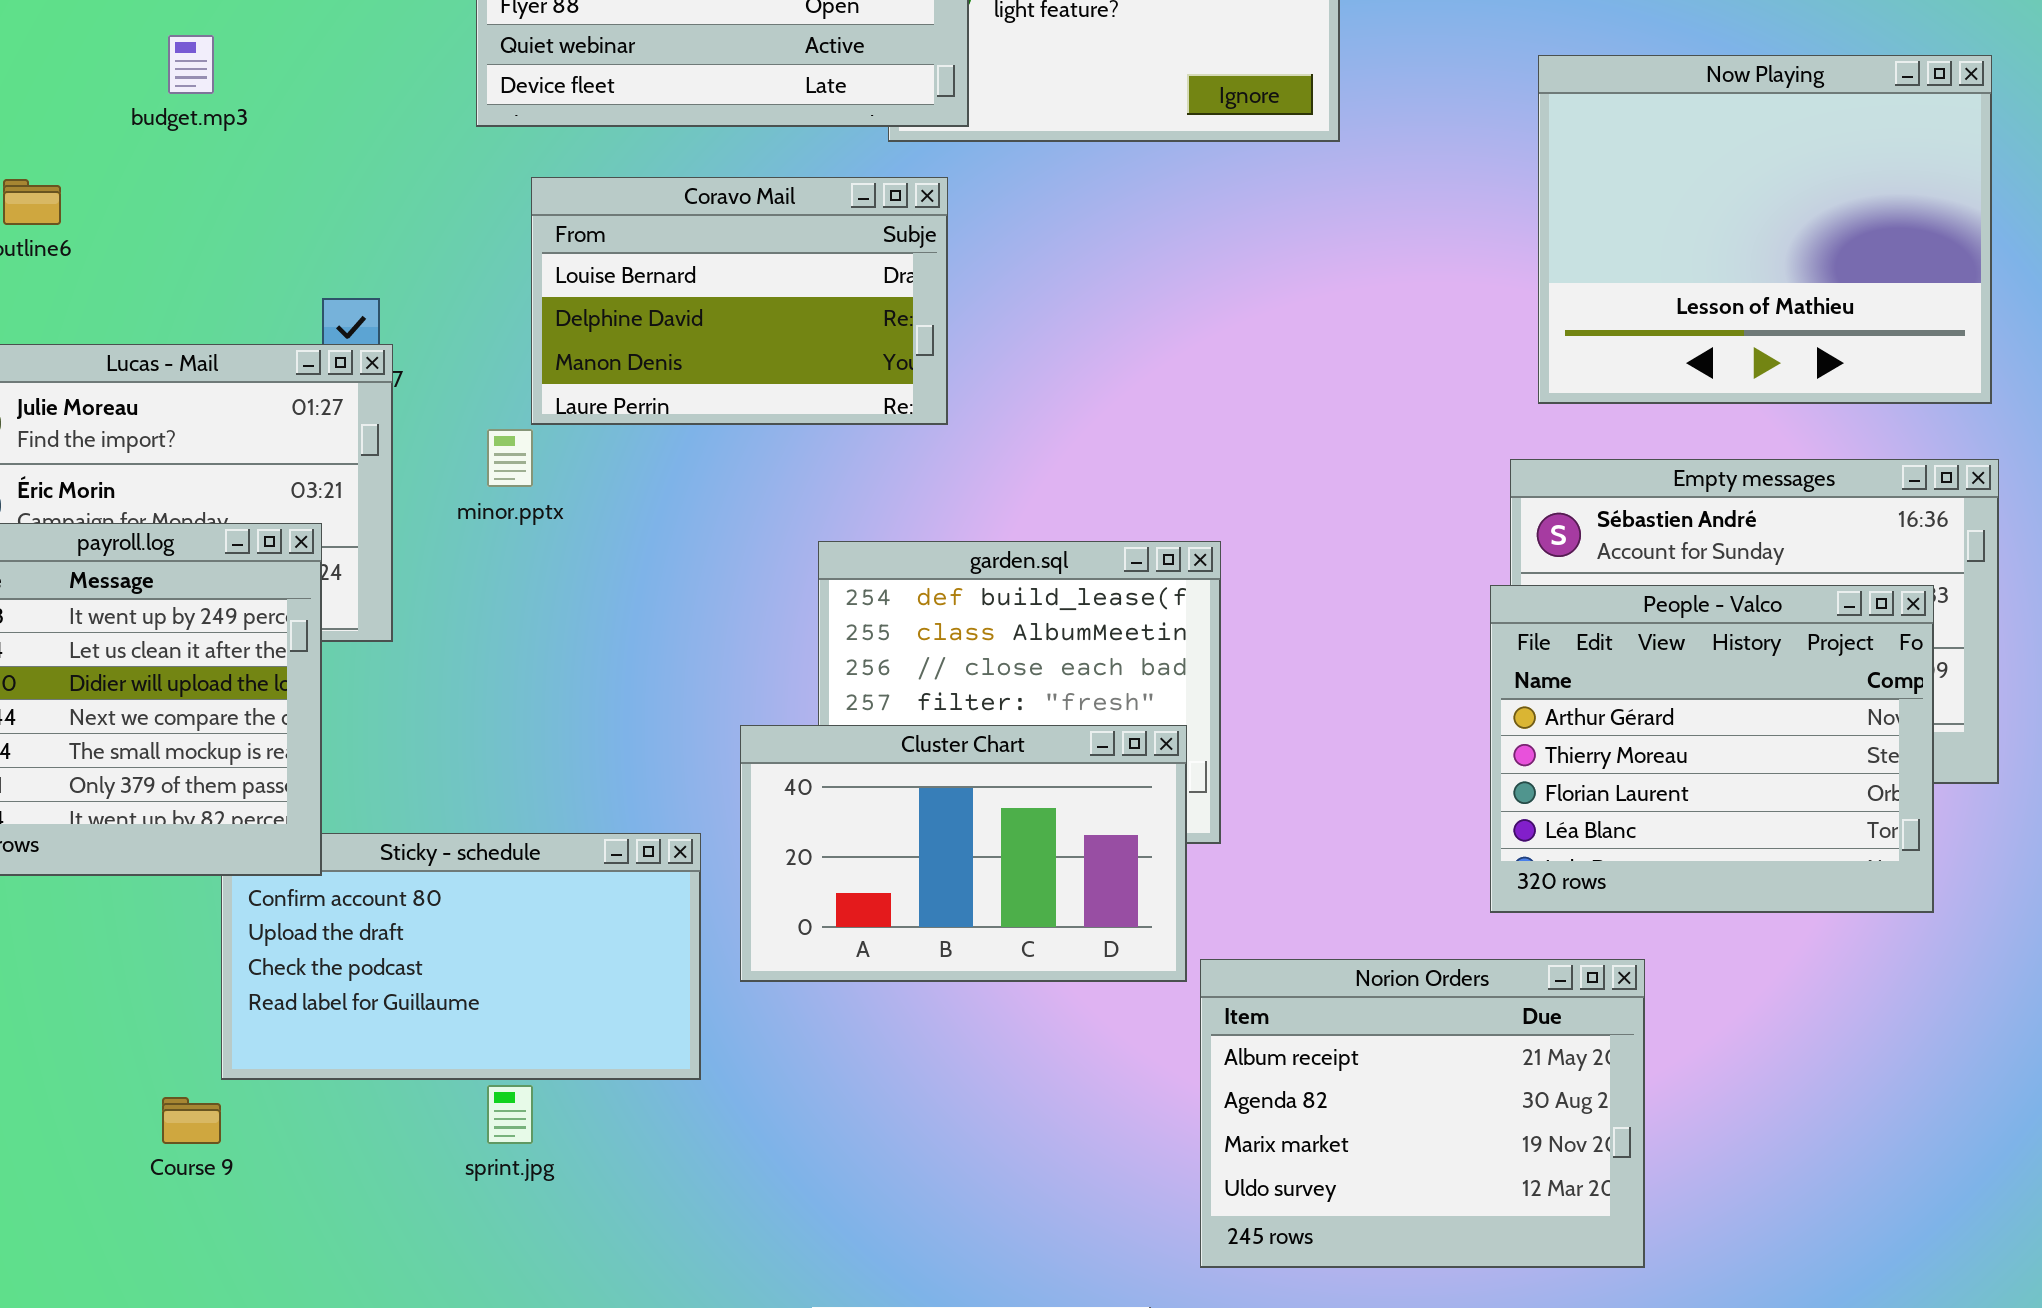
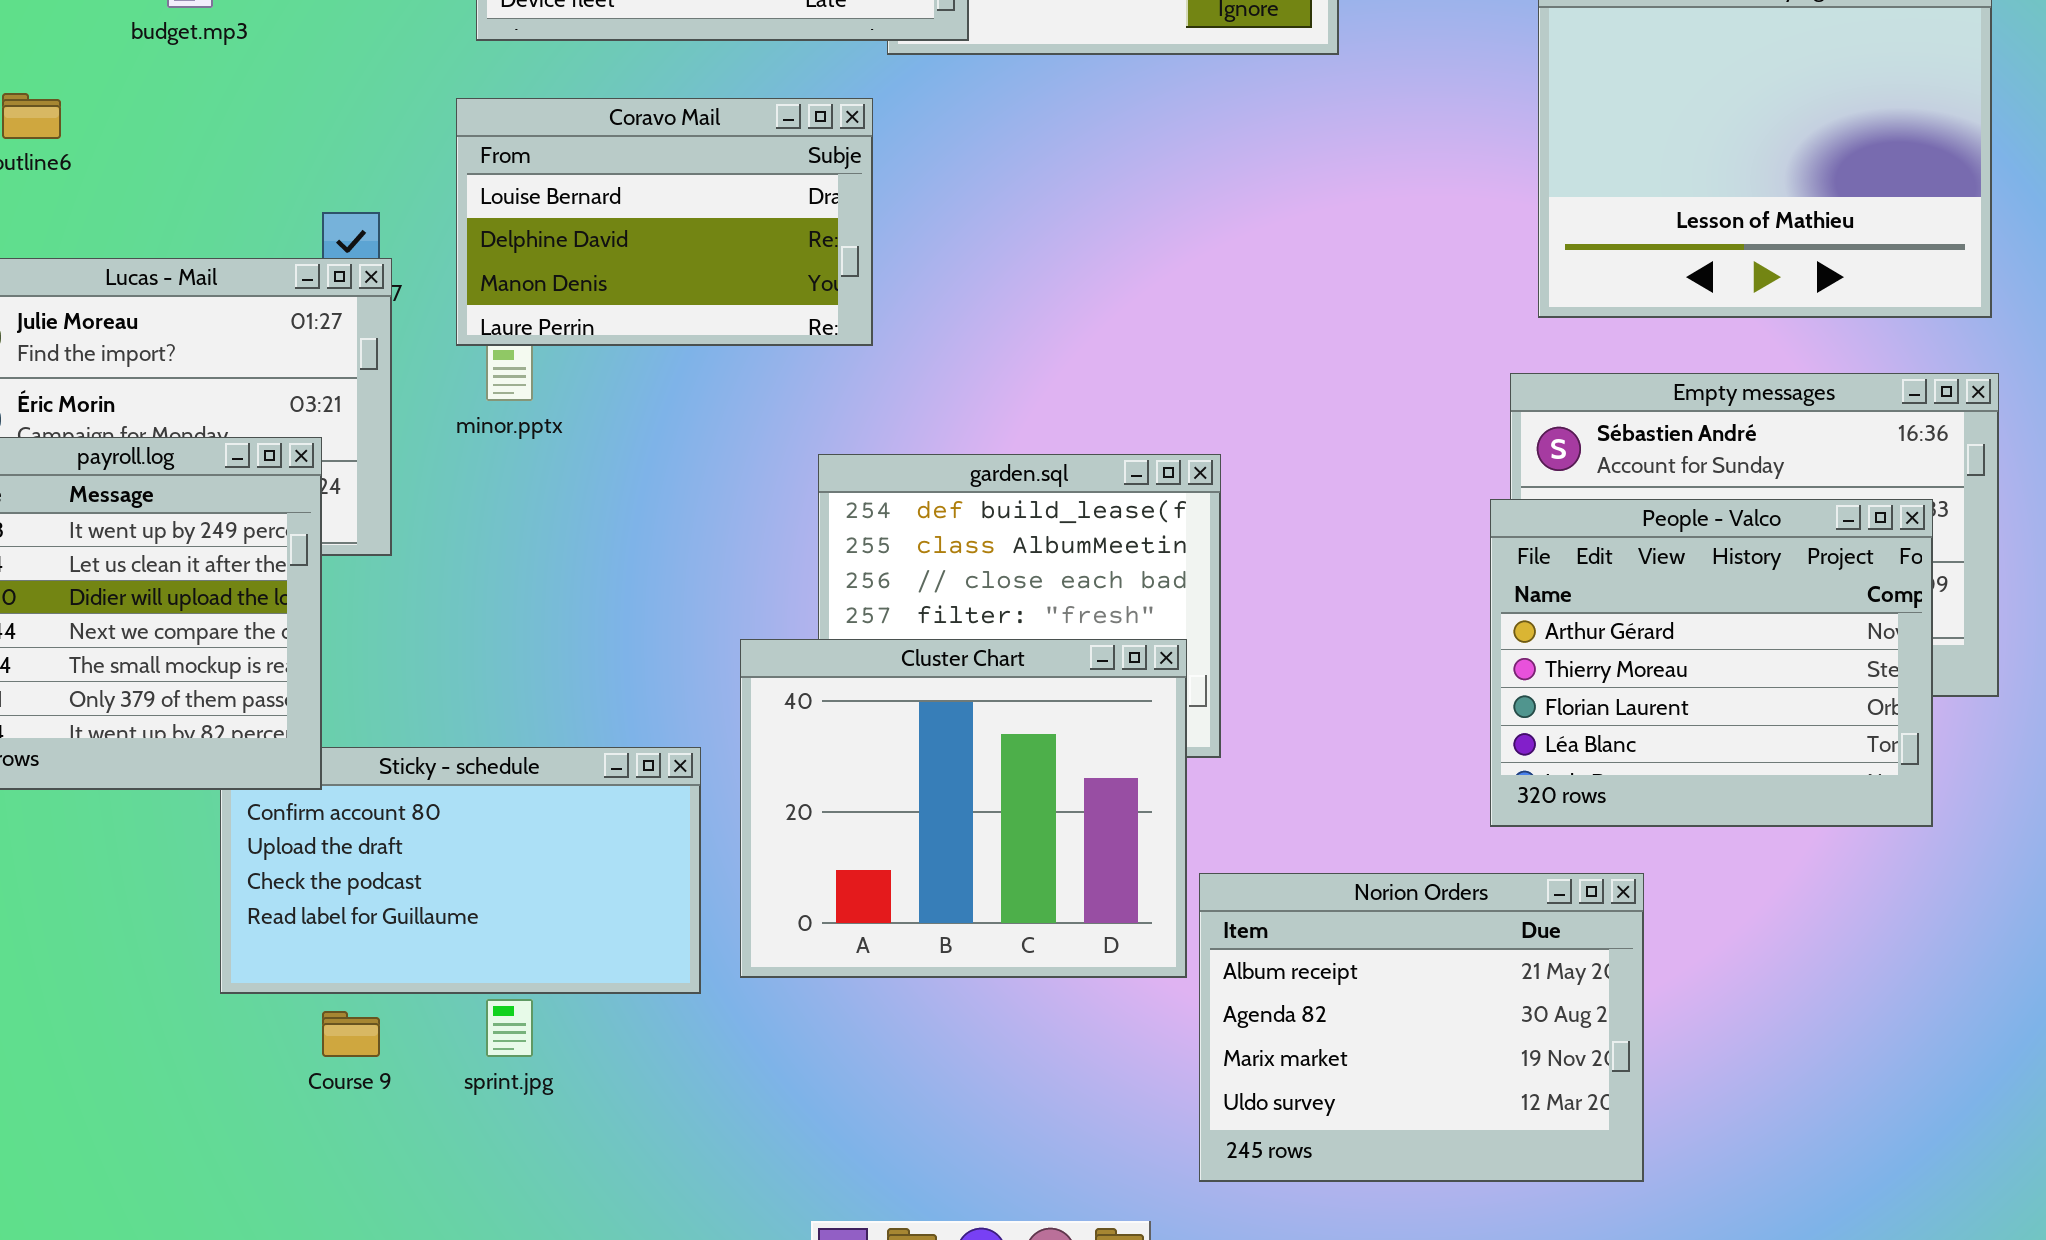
Coravo Mail: [531,177,948,425] -> [456,98,873,346], moved
Cluster Chart: [740,725,1187,982] -> [740,639,1187,978], resized
Course 9: [162,1097,221,1144] -> [322,1011,380,1057], moved

